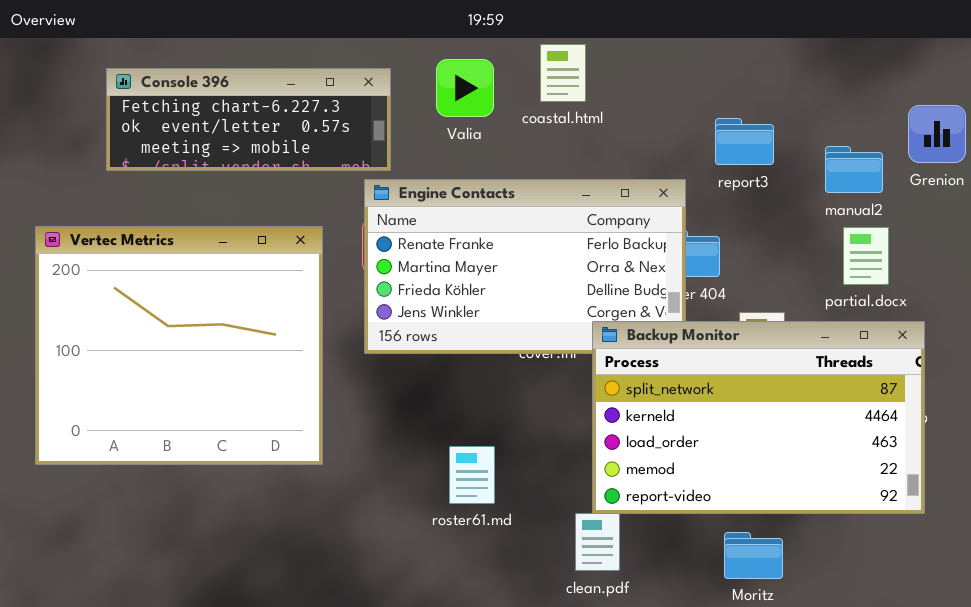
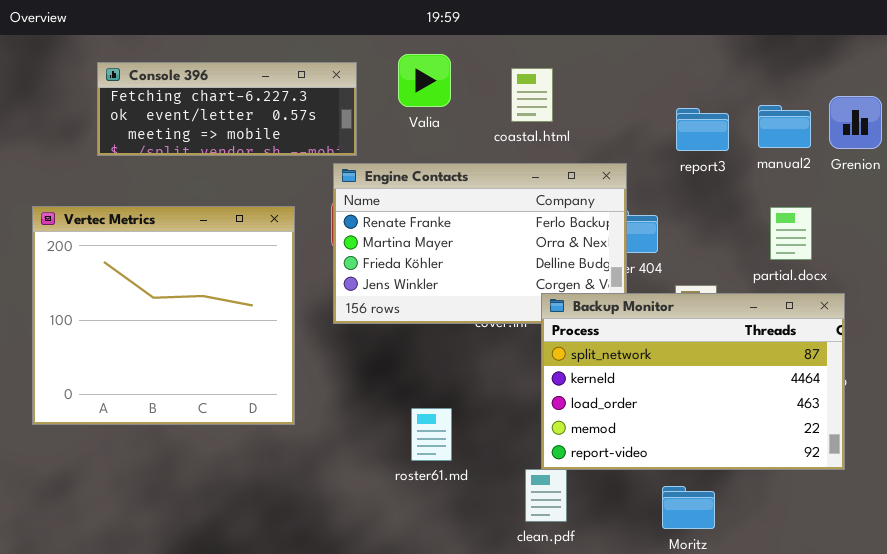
coastal.html: [540,44,586,102] -> [511,68,553,122], moved
report3: [715,118,774,165] -> [676,108,729,151], moved
manual2: [825,146,883,193] -> [758,105,811,148], moved

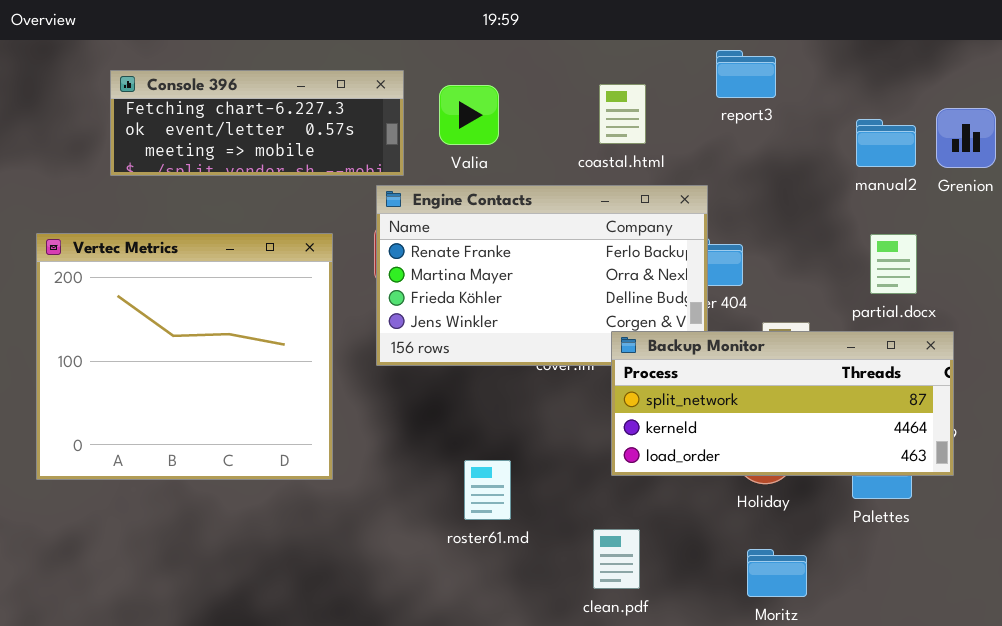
Valia: [398,54,451,107] -> [439,85,499,145], moved
coastal.html: [511,68,553,122] -> [599,84,646,144], moved
report3: [676,108,729,151] -> [716,50,776,98], moved
Backup Monitor: [541,293,845,470] -> [611,331,954,476], resized

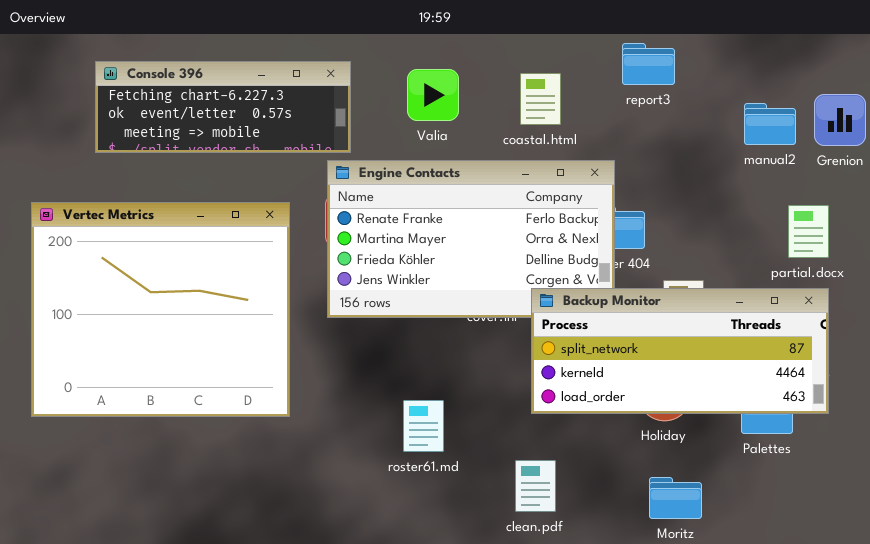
Valia: [439,85,499,145] -> [407,69,459,121], moved
partial.docx: [870,234,917,294] -> [788,205,829,258], moved

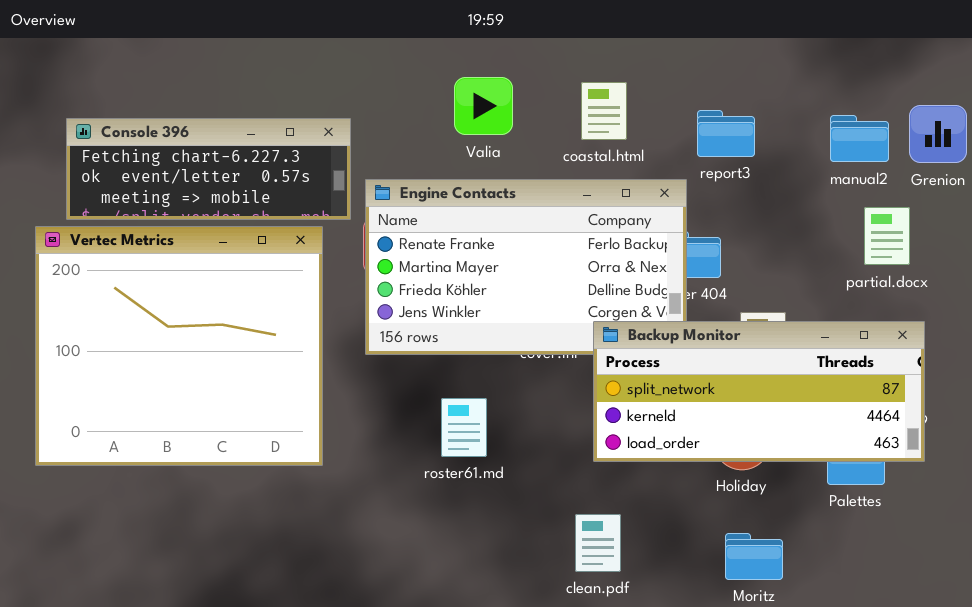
report3: [622,43,675,85] -> [697,110,755,157], moved
Console 396: [95,61,351,153] -> [66,118,351,220], moved
partial.docx: [788,205,829,258] -> [864,207,910,265], moved
roster61.md: [403,400,444,452] -> [441,398,487,457], moved

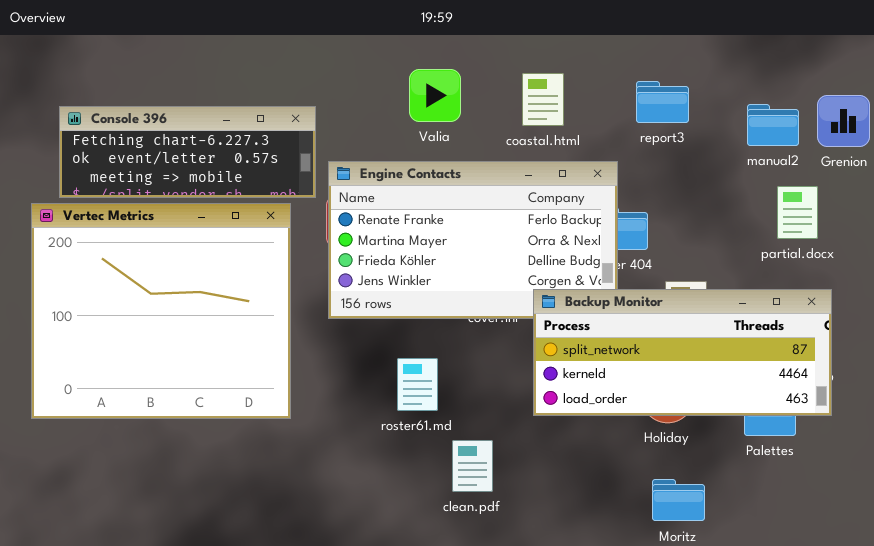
report3: [697,110,755,157] -> [636,81,689,123], moved
clean.pdf: [575,514,621,572] -> [452,440,493,492], moved

